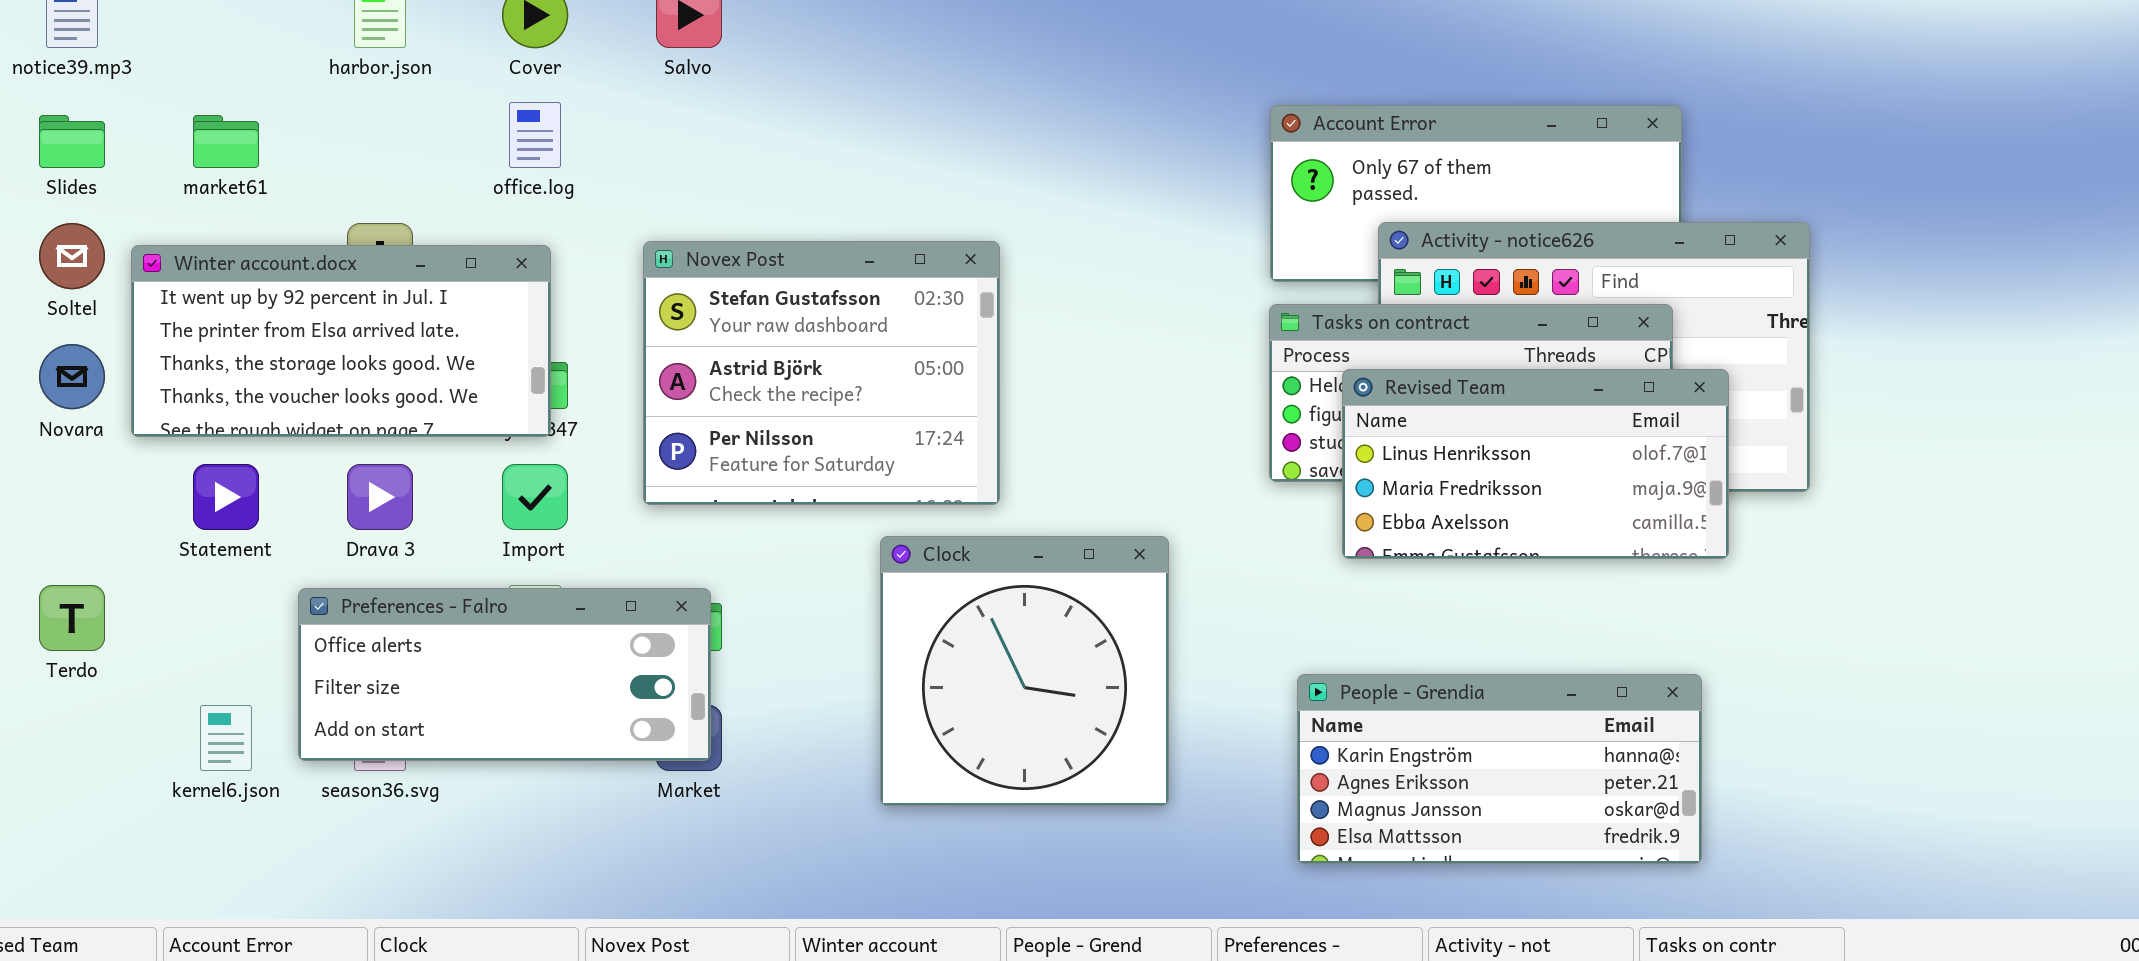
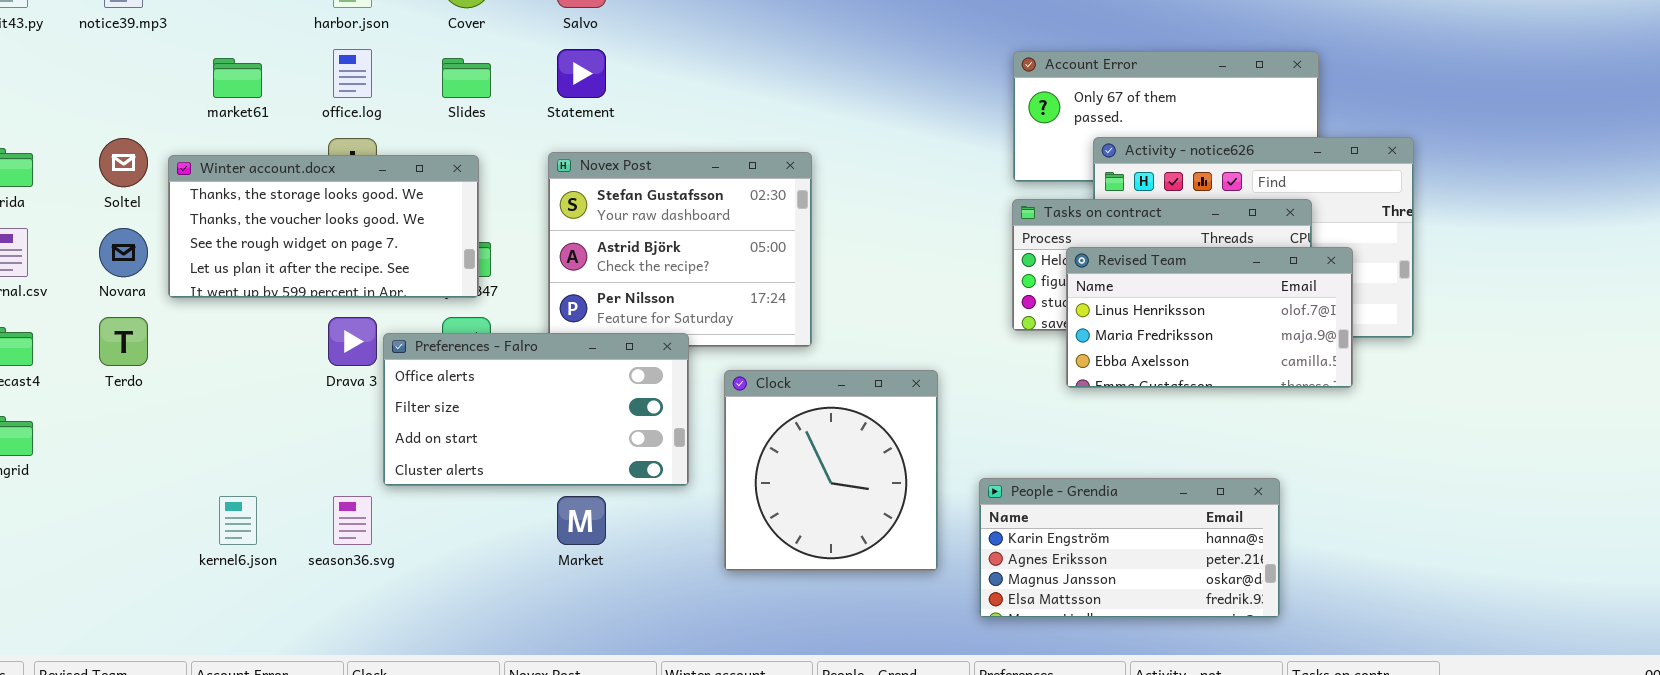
office.log: [509,102,561,168] -> [333,49,372,98], moved
Slides: [39,115,105,168] -> [442,58,491,98], moved
Winter account.docx: [131,245,551,437] -> [168,155,479,298], scrolled down 2 rows
Statement: [193,464,259,530] -> [557,49,606,98], moved
Terdo: [39,585,105,651] -> [99,317,148,366], moved
Preferences - Falro: [298,588,711,761] -> [383,333,689,486], moved, resized
People - Grendia: [1297,674,1702,864] -> [979,478,1280,618], moved

